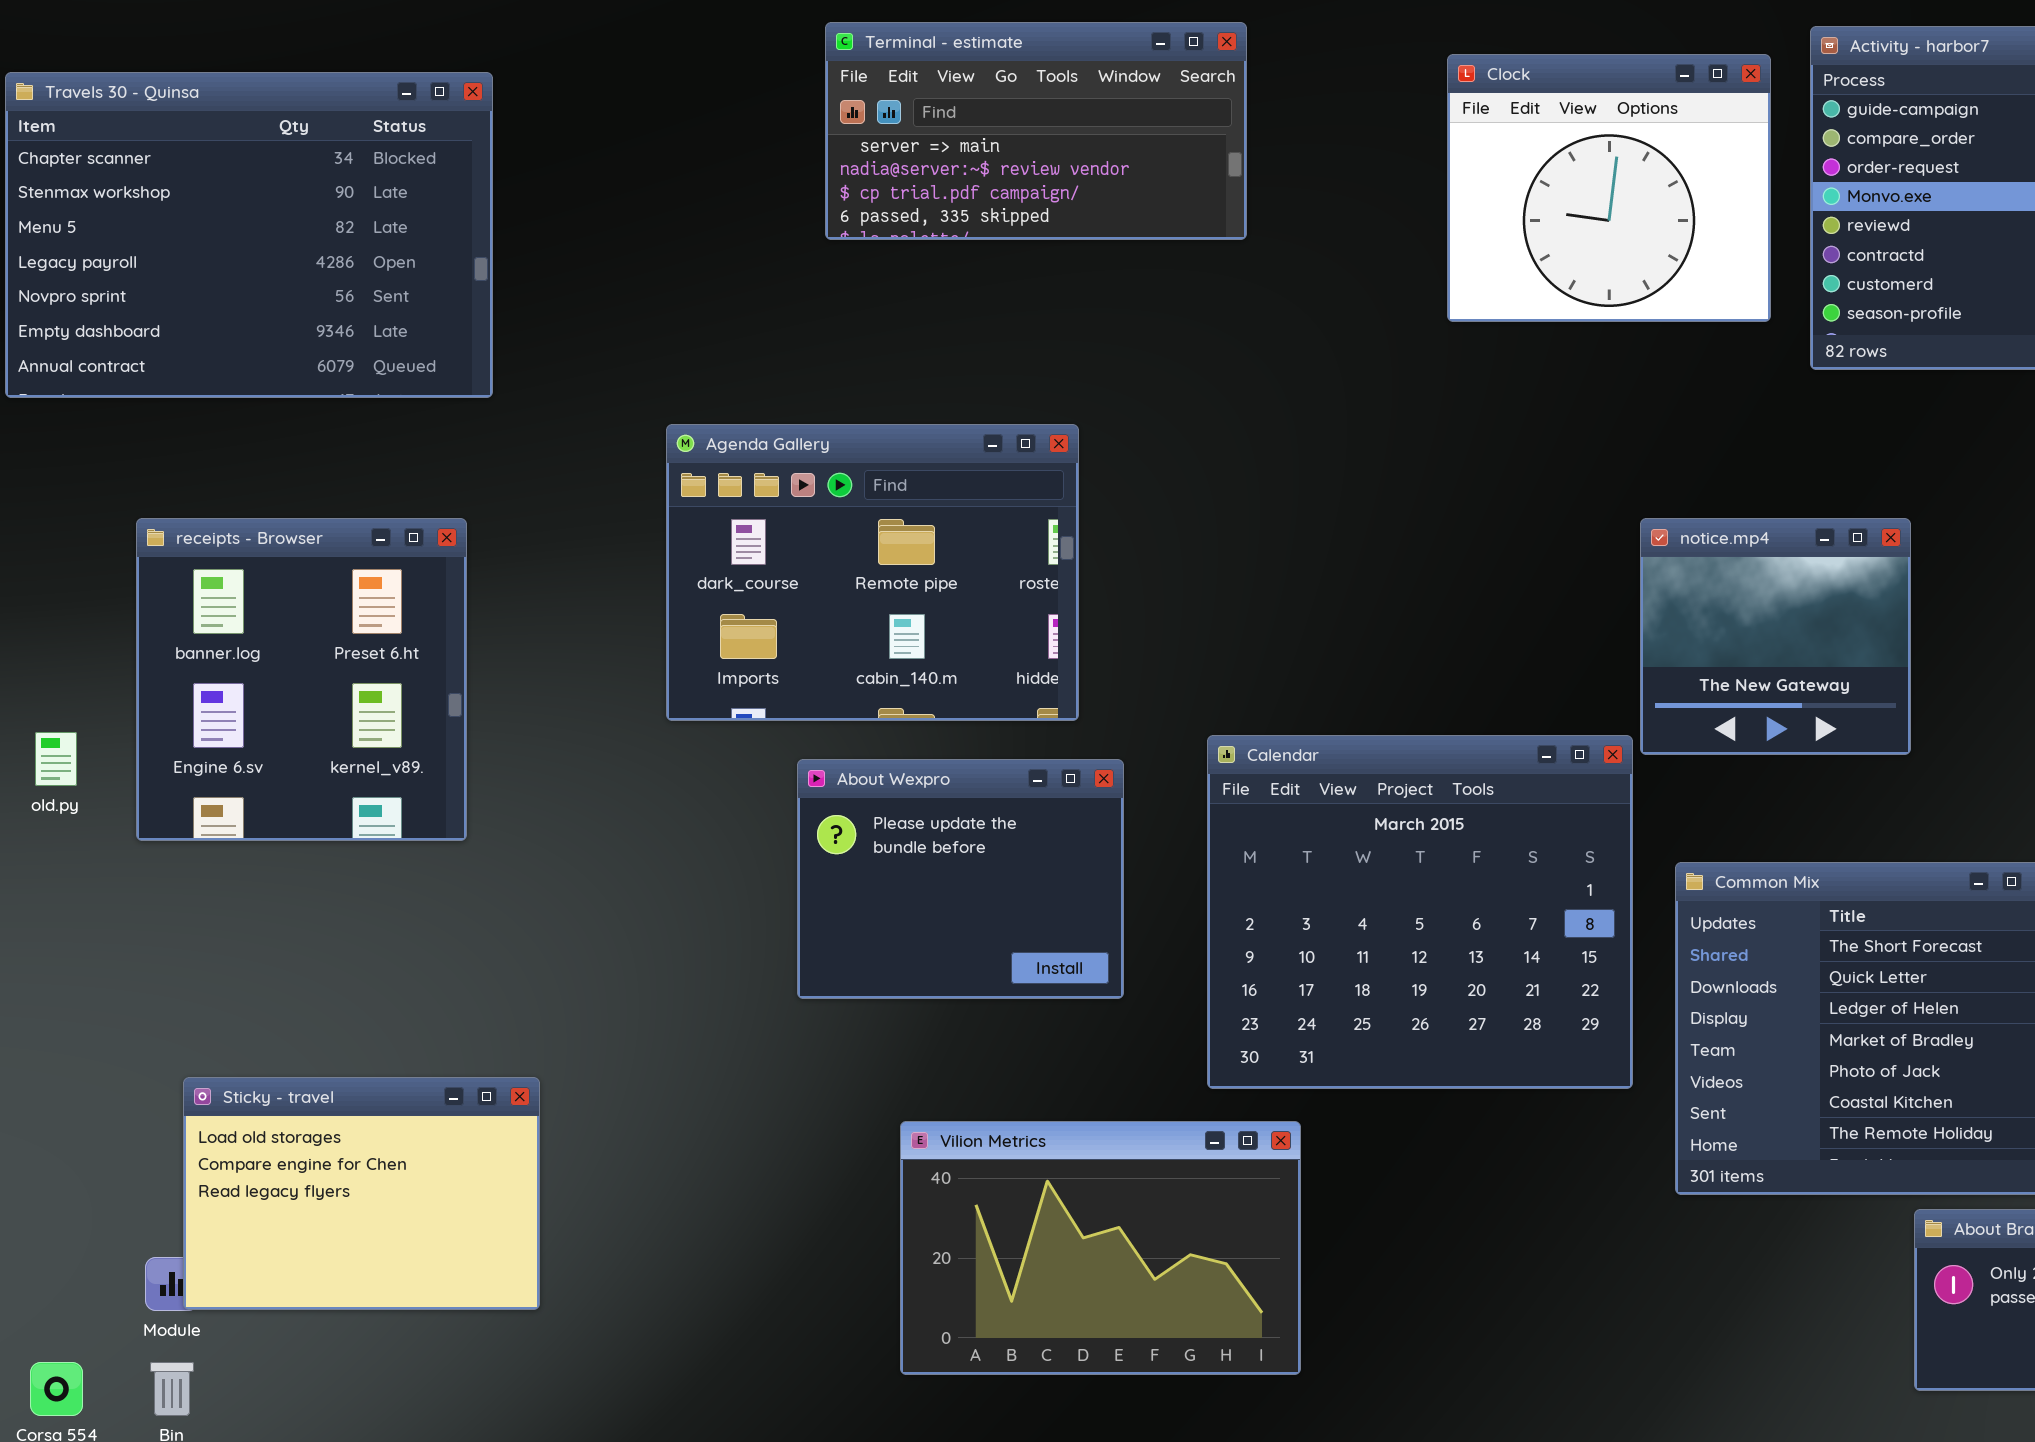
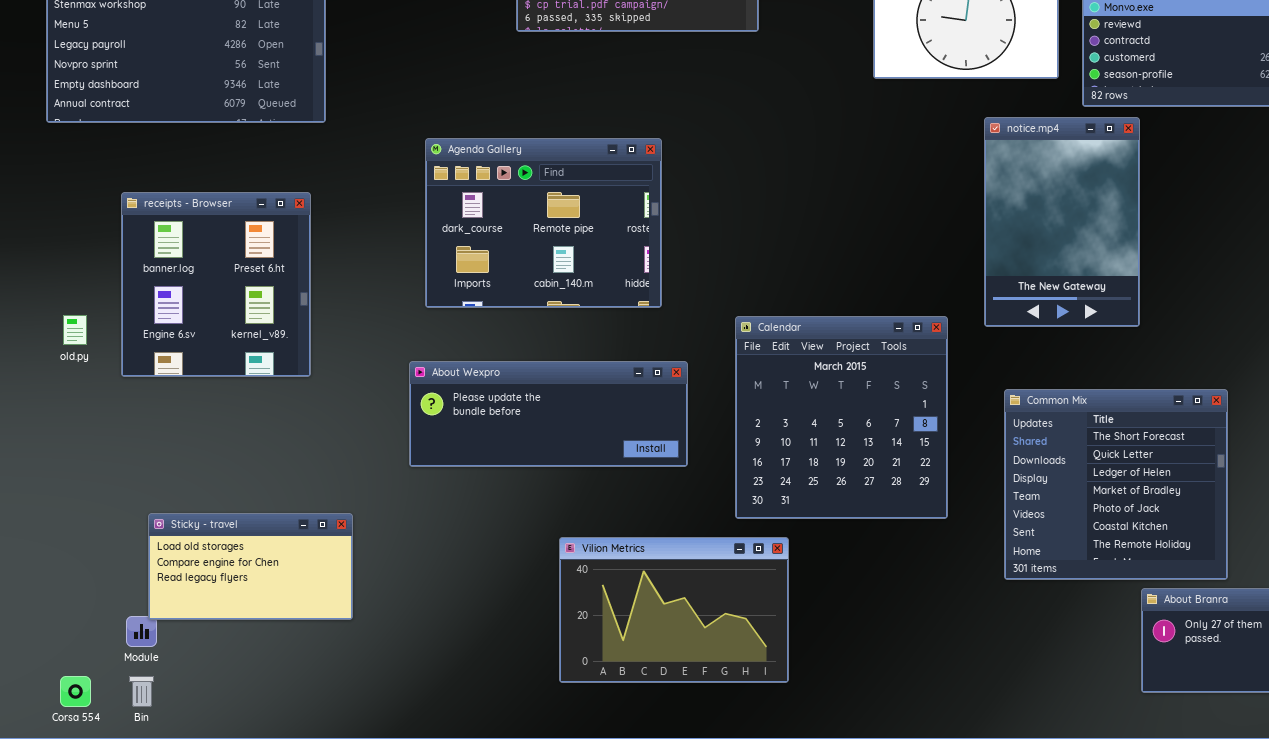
notice.mp4: [1640,518,1911,755] -> [984,117,1140,327], resized
Calendar: [1207,735,1633,1089] -> [735,316,948,519], resized
About Wexpro: [797,759,1124,999] -> [409,361,688,467], resized
Sticky - travel: [183,1077,540,1310] -> [148,513,353,620], resized

